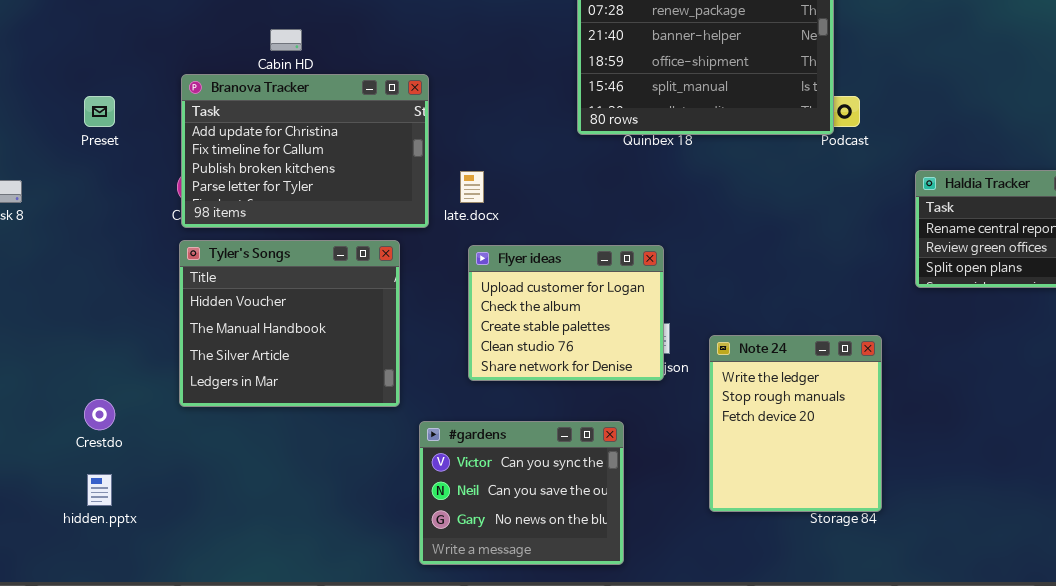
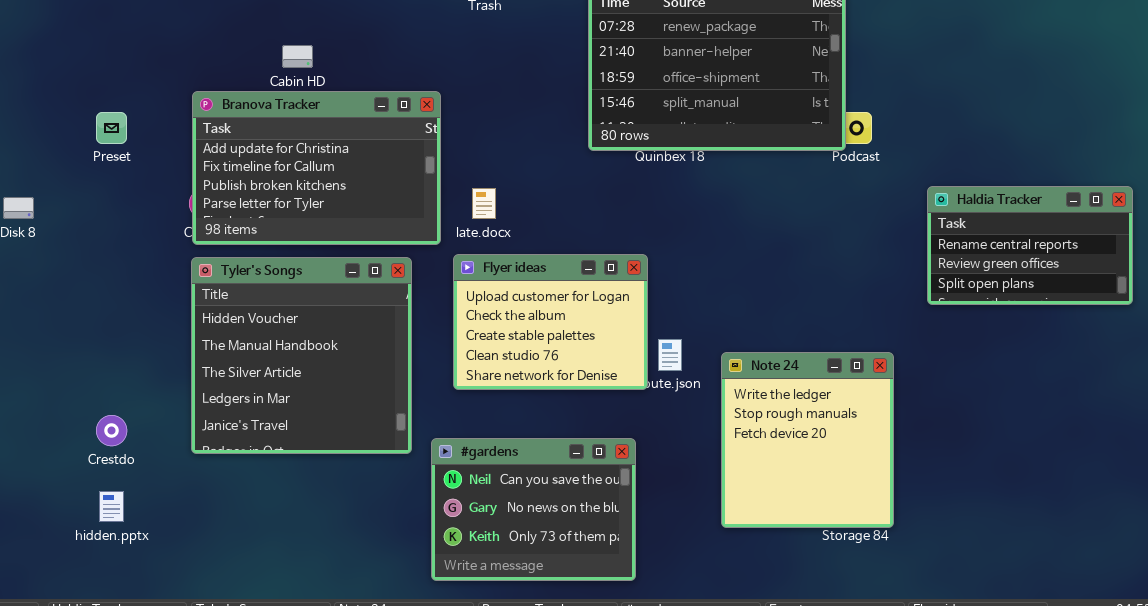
Tyler's Songs: [179,240,400,407] -> [191,257,412,454], resized
Flyer ideas: [468,245,664,381] -> [453,254,648,390], moved
#gardens: [419,421,624,565] -> [431,438,636,581], scrolled down 1 row

